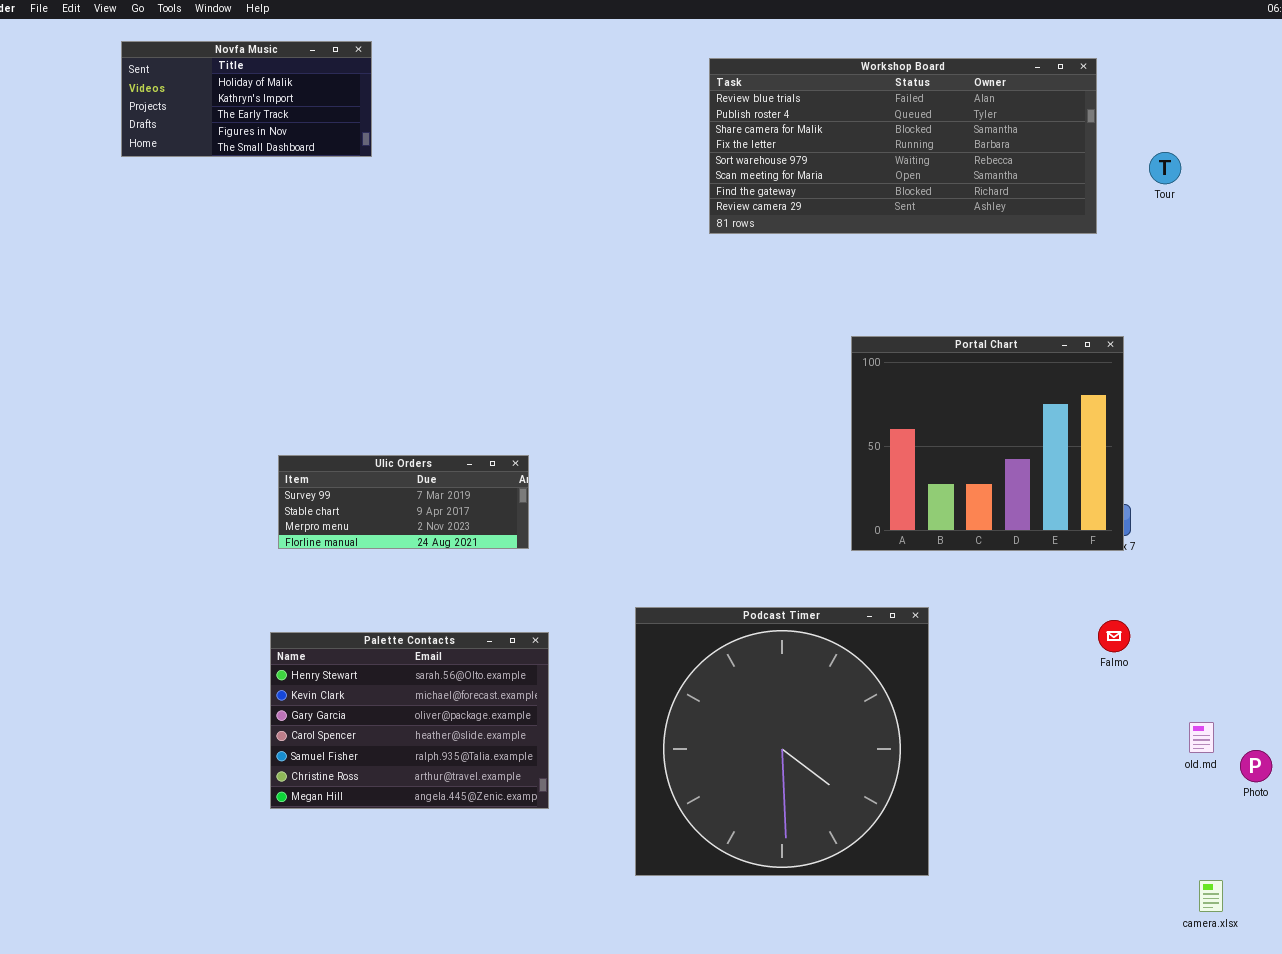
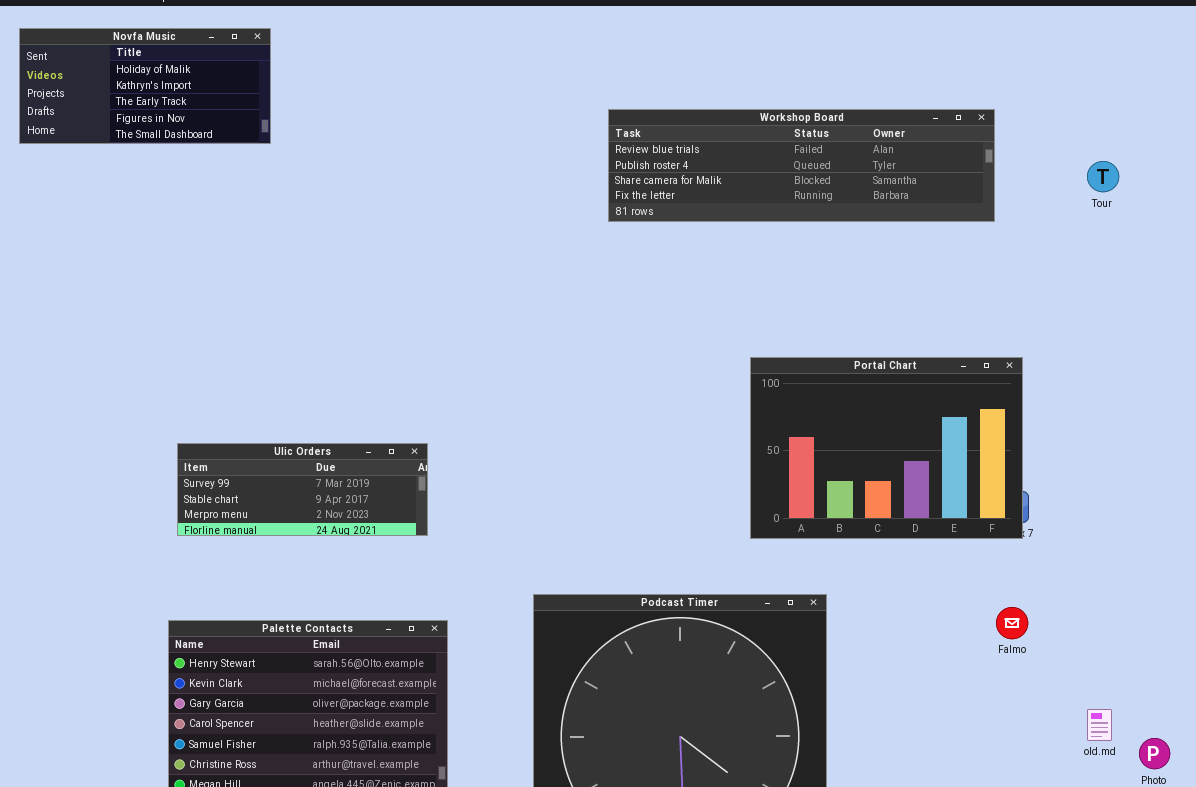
Workshop Board: [709,58,1097,234] -> [608,109,995,222], resized
Tour: [1149,152,1181,184] -> [1087,161,1119,192], moved
Portal Chart: [851,336,1124,551] -> [750,357,1023,539], resized

